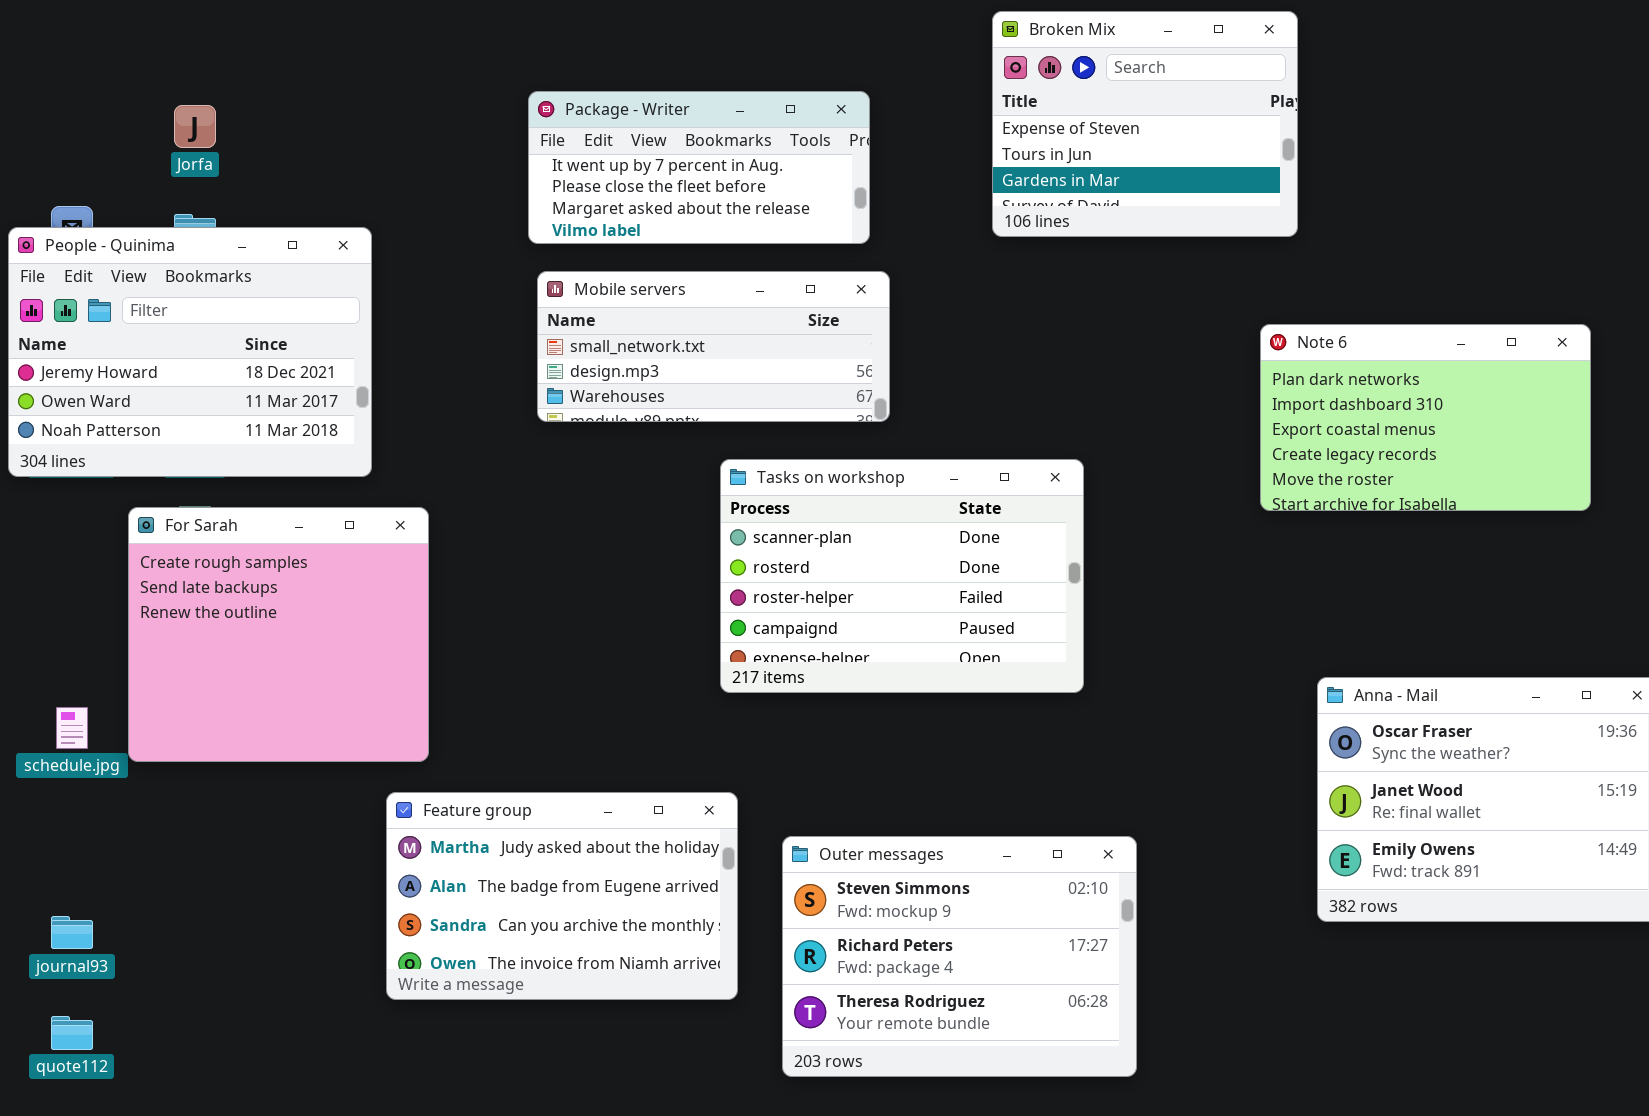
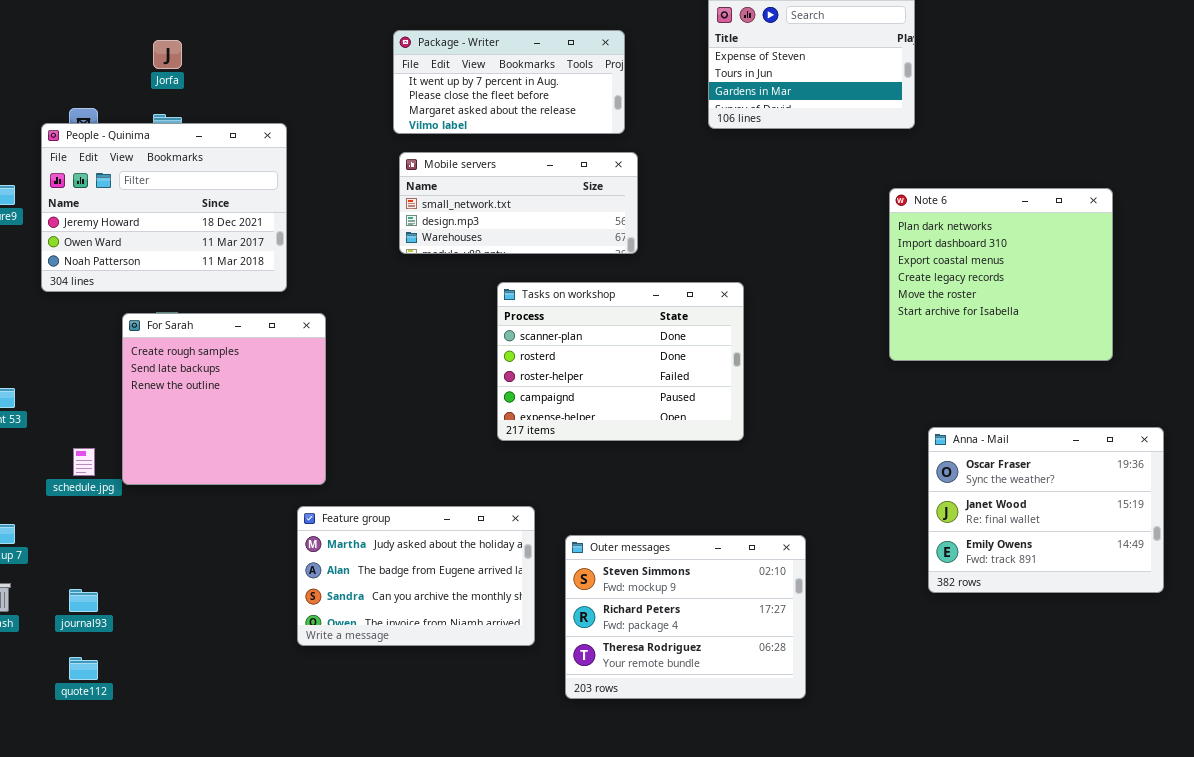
Note 6: [1260,324,1591,511] -> [889,188,1113,361], resized
Tasks on workshop: [720,459,1084,693] -> [497,282,744,441], moved

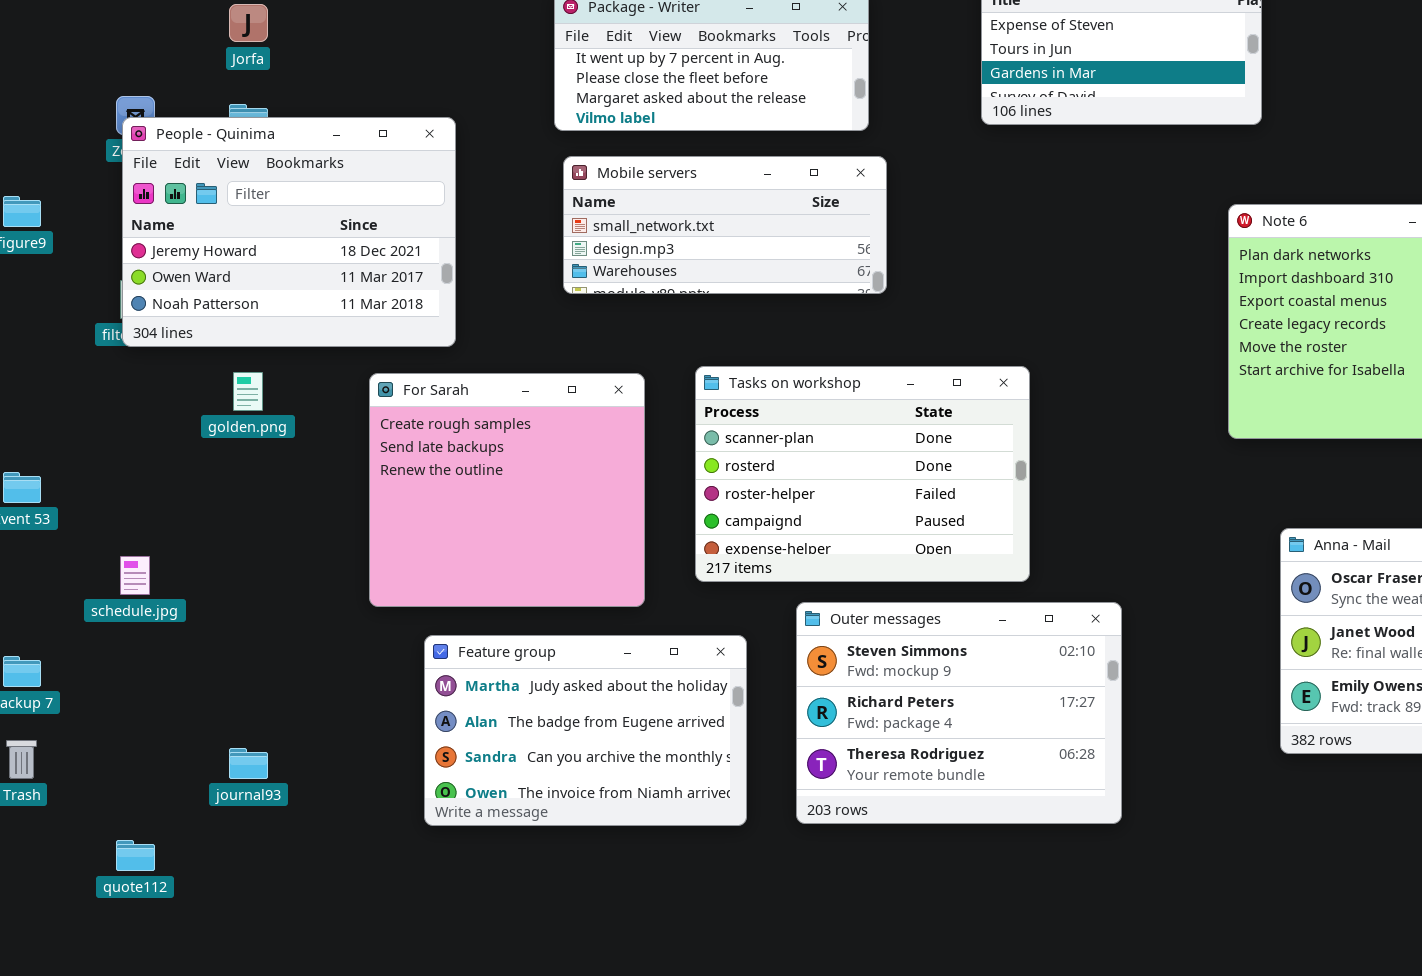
People - Quinima: [41,123,287,292] -> [122,117,456,347], moved
Tasks on workshop: [497,282,744,441] -> [695,366,1030,582], moved
For Sarah: [122,313,326,485] -> [369,373,645,607], moved
Outer messages: [565,535,806,699] -> [796,602,1122,824], moved
journal93: [69,589,98,612] -> [229,748,268,779], moved

